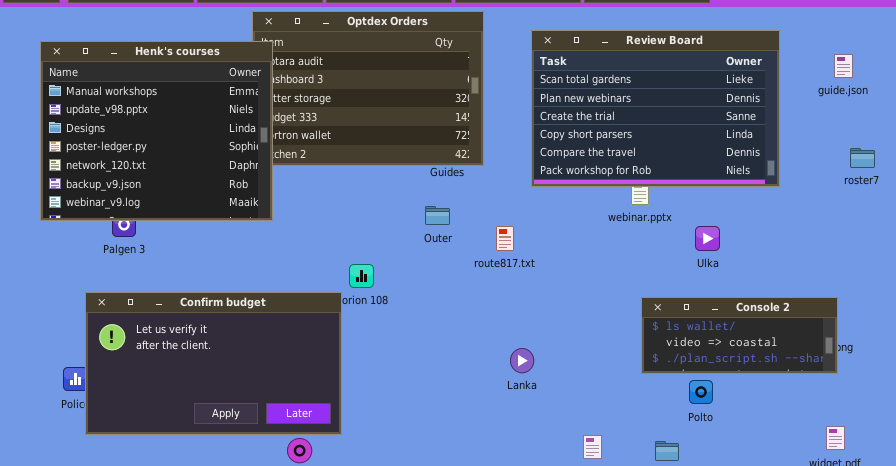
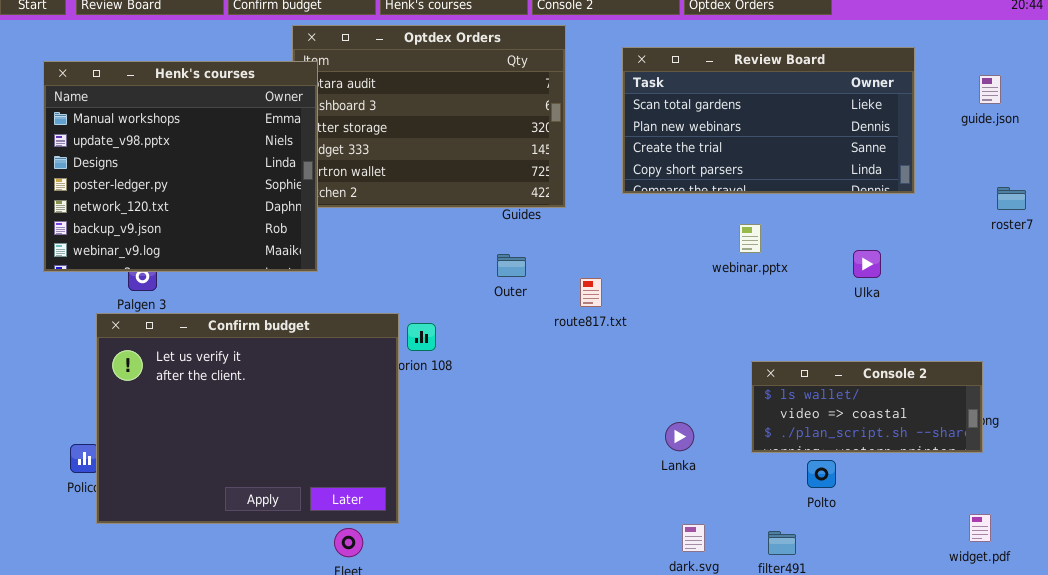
Review Board: [531,30,780,187] -> [622,47,915,194], resized
Ulka: [695,226,720,251] -> [853,250,881,278], moved
Confirm budget: [85,292,342,435] -> [96,313,399,524], resized
Lanka: [510,348,534,373] -> [665,422,694,451], moved

